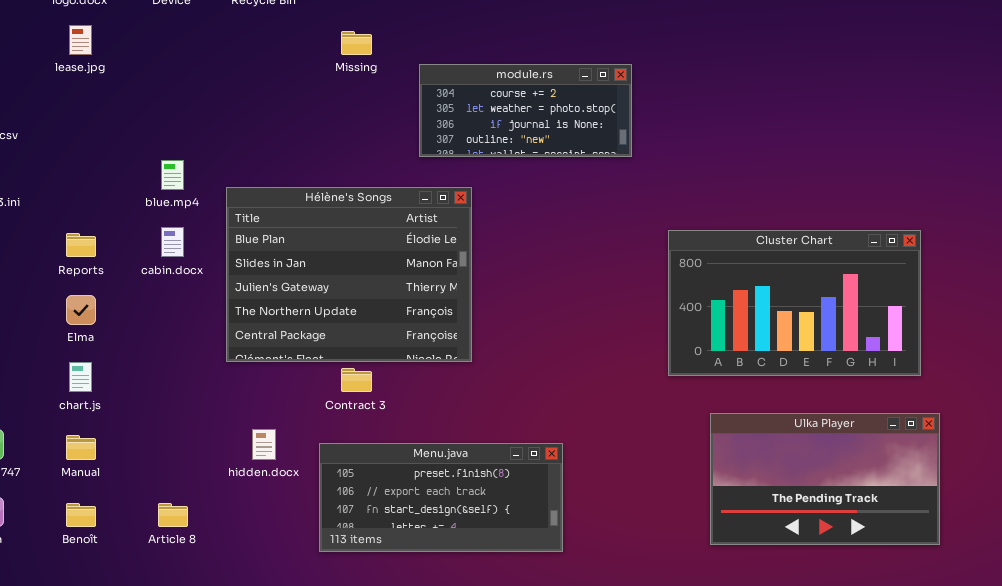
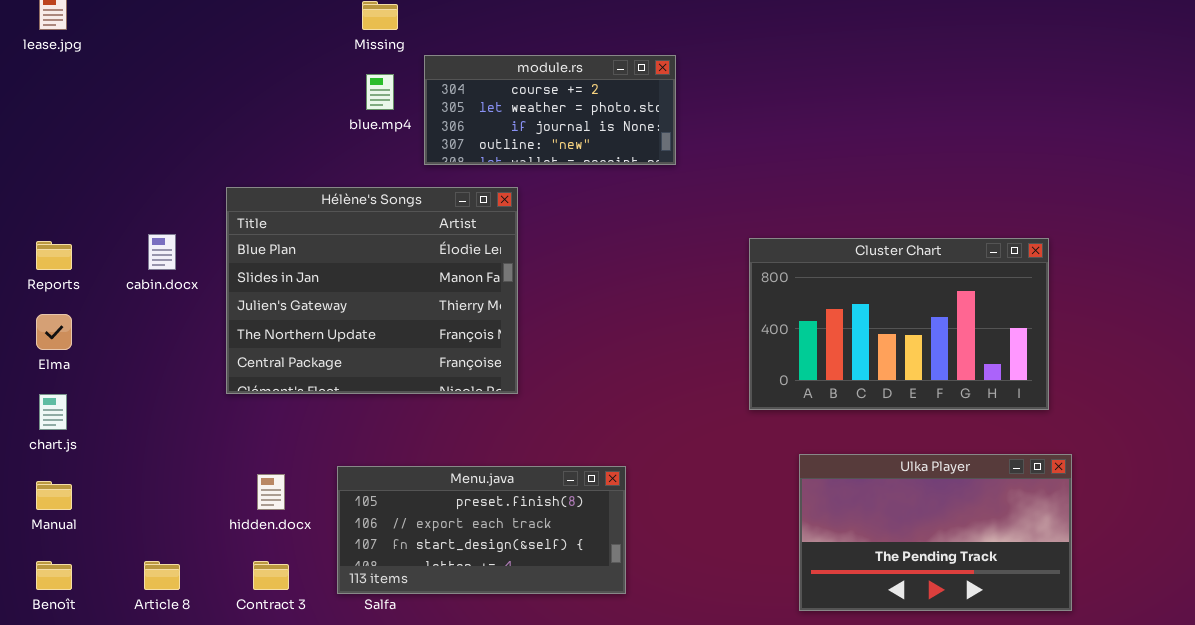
module.rs: [419,64,632,157] -> [424,55,676,165], moved
blue.mp4: [161,160,184,190] -> [366,74,394,110], moved
Contract 3: [341,368,372,392] -> [253,561,289,590], moved
Menu.java: [319,443,563,552] -> [337,466,626,594], moved

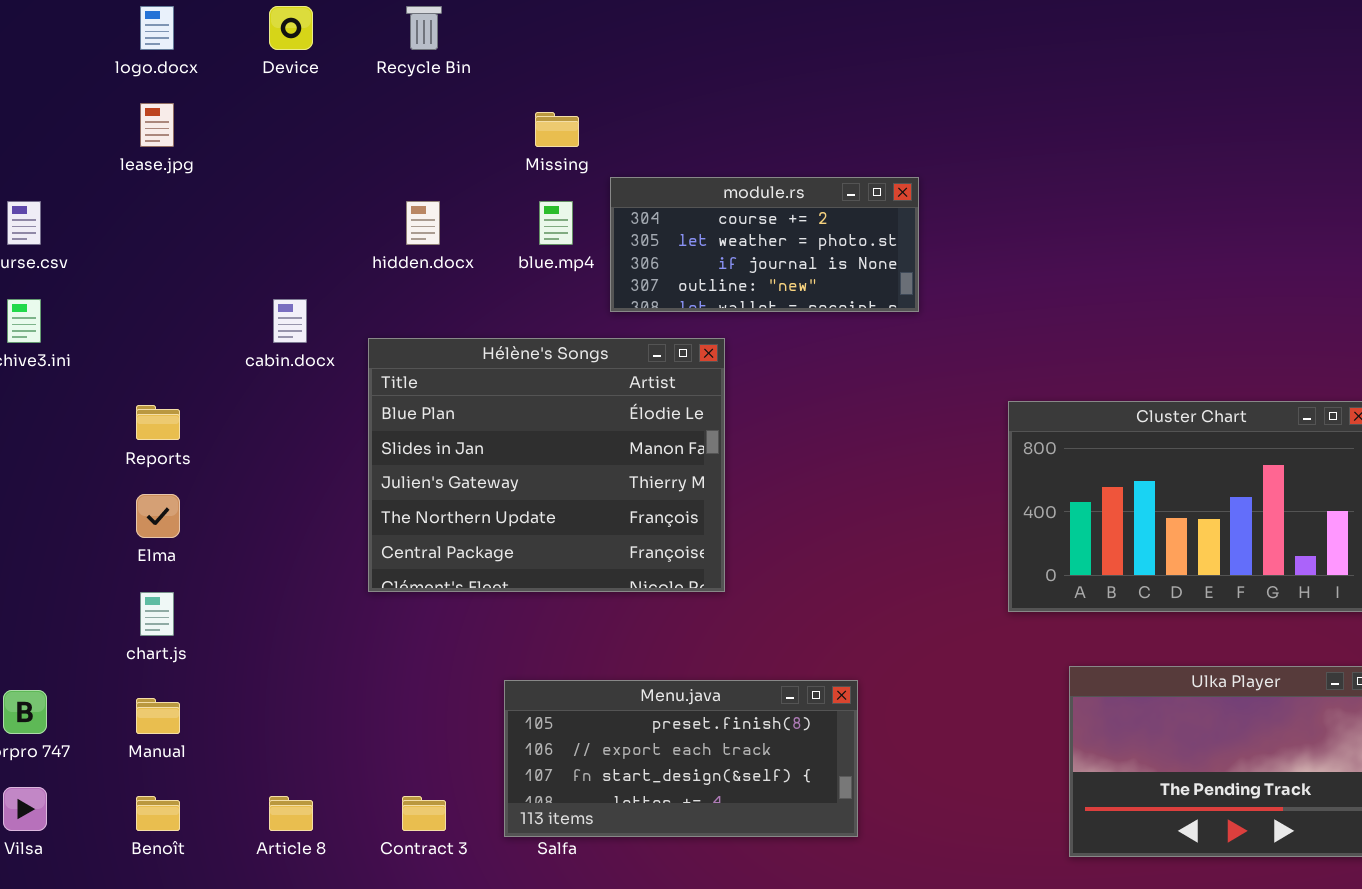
cabin.docx: [148,234,176,270] -> [273,299,307,343], moved
hidden.docx: [257,474,285,510] -> [406,201,440,245], moved

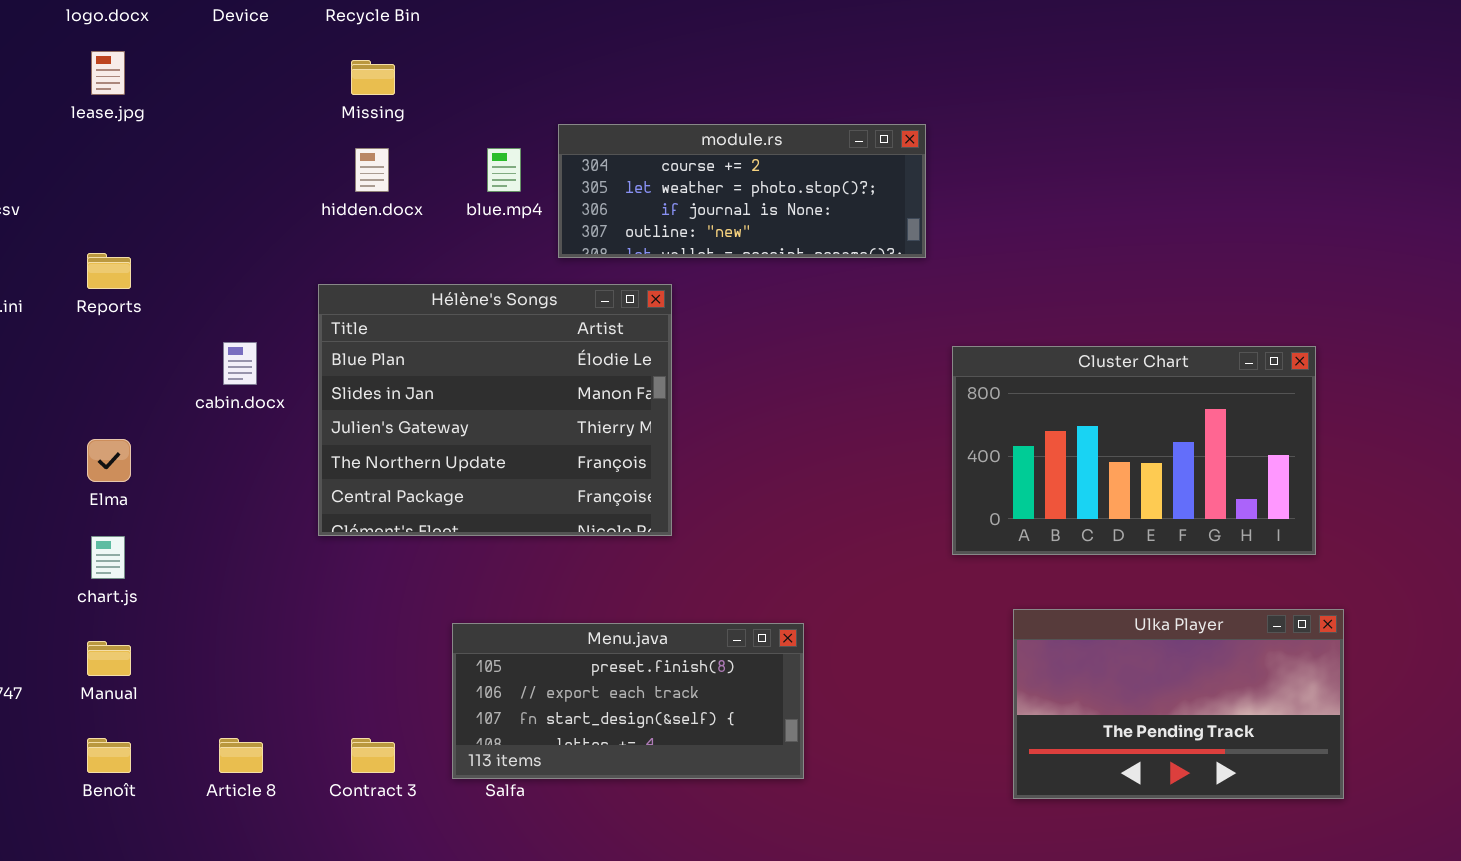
Missing: [535,112,579,147] -> [351,60,395,95], moved
module.rs: [610,177,919,312] -> [558,124,926,258], resized
cabin.docx: [273,299,307,343] -> [223,342,257,385], moved
Reports: [136,405,180,440] -> [87,253,131,289], moved

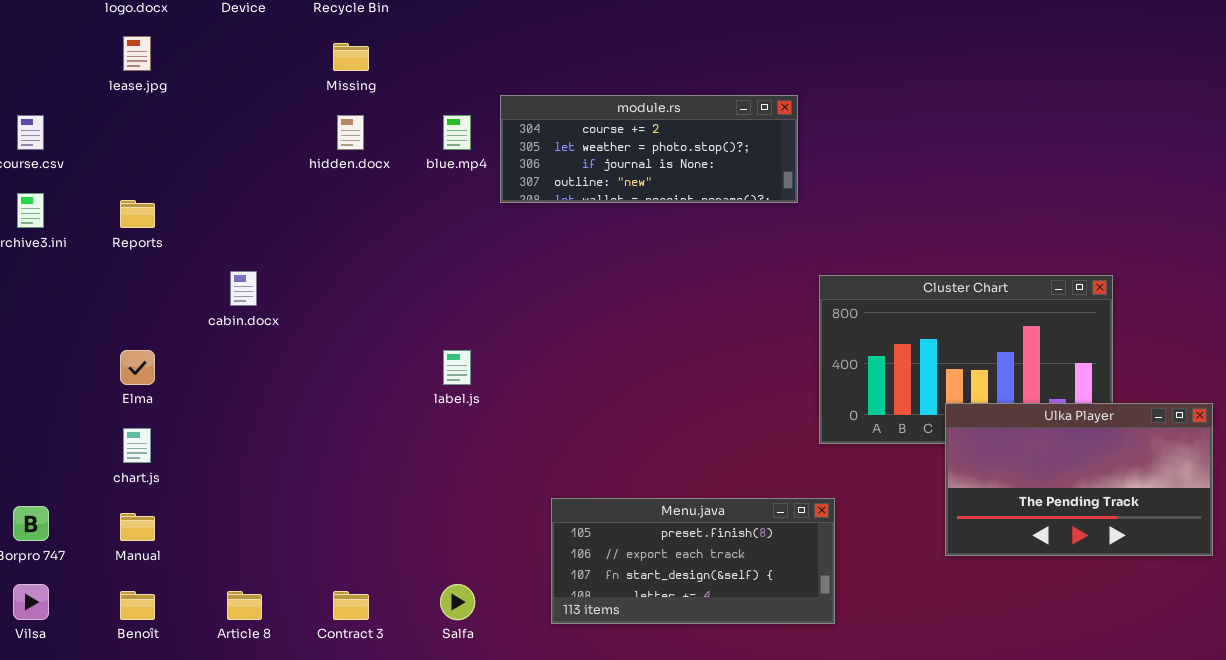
Hélène's Songs: [318,284,672,536] -> none, closed
Ulka Player: [1013,609,1344,799] -> [945,403,1213,556], moved
Menu.java: [452,623,804,779] -> [551,498,835,624], moved

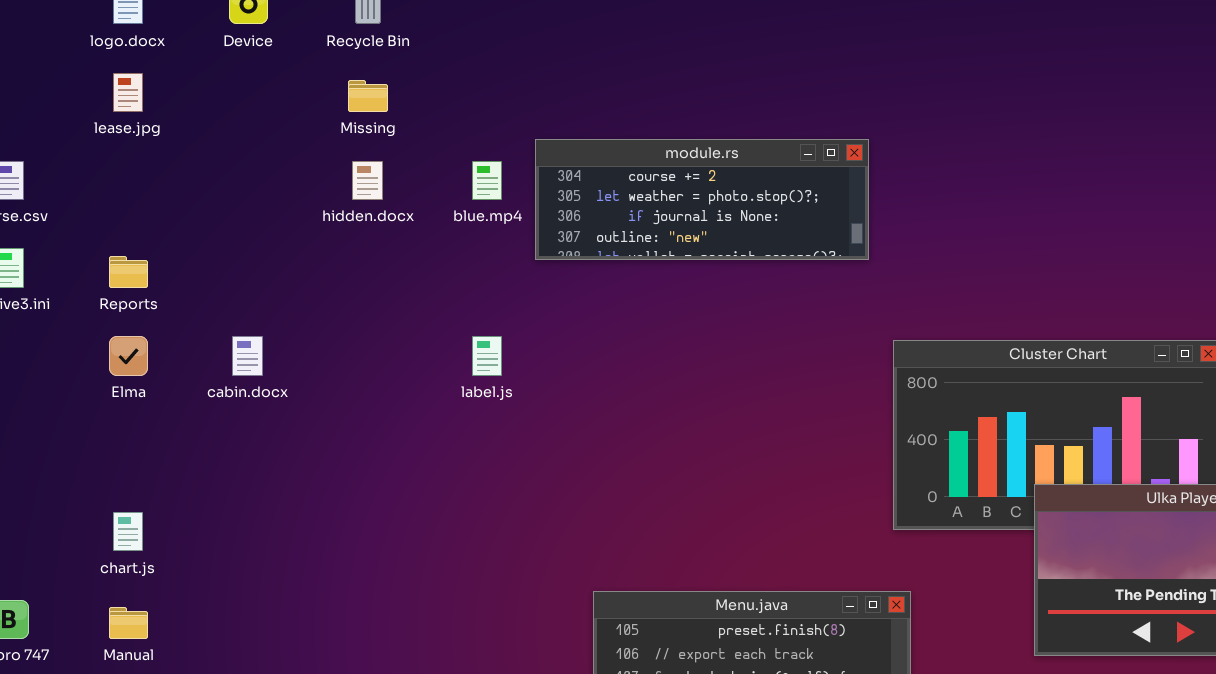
Elma: [120,350,155,385] -> [109,336,148,376], moved
label.js: [443,350,471,385] -> [472,336,502,376], moved

